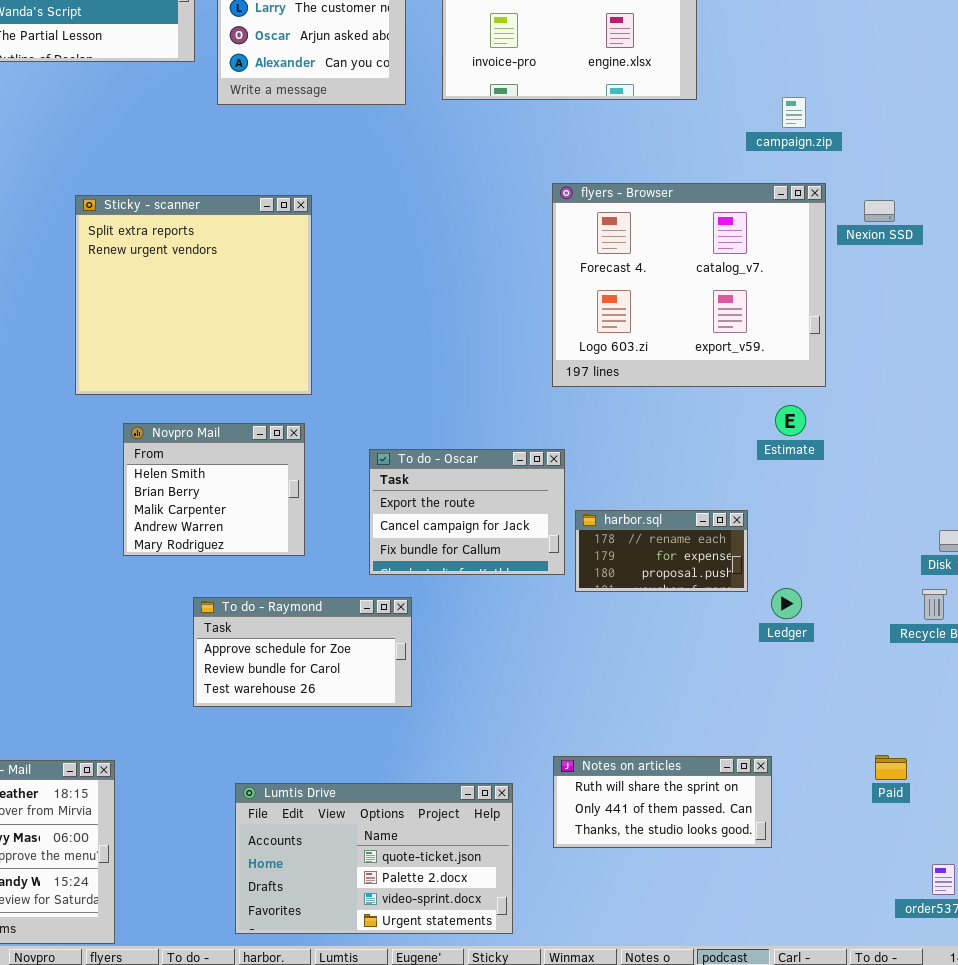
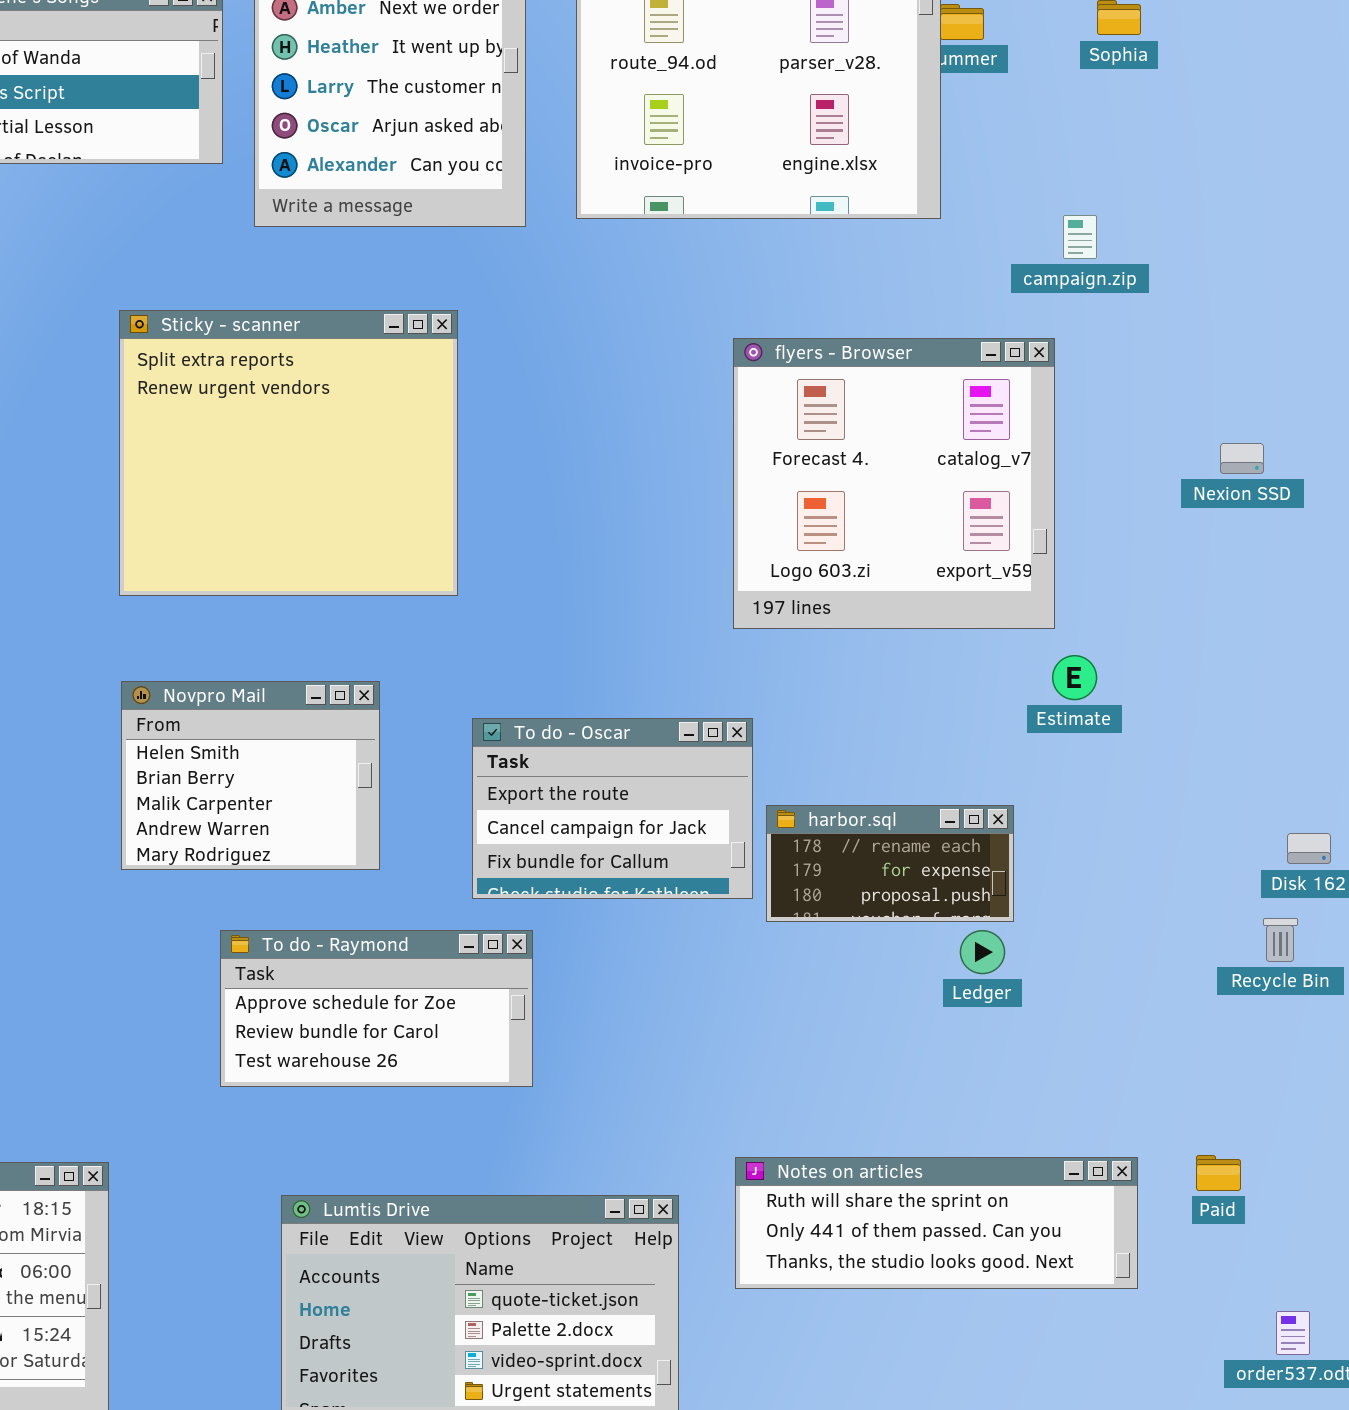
flyers - Browser: [552,183,826,387] -> [733,338,1055,629], resized
Sticky - scanner: [75,195,312,395] -> [119,310,458,596], moved
Nexion SSD: [864,200,895,222] -> [1220,443,1264,474], moved
Ledger: [771,588,802,619] -> [960,930,1005,974], moved
Notes on articles: [553,756,772,848] -> [735,1157,1138,1289], resized

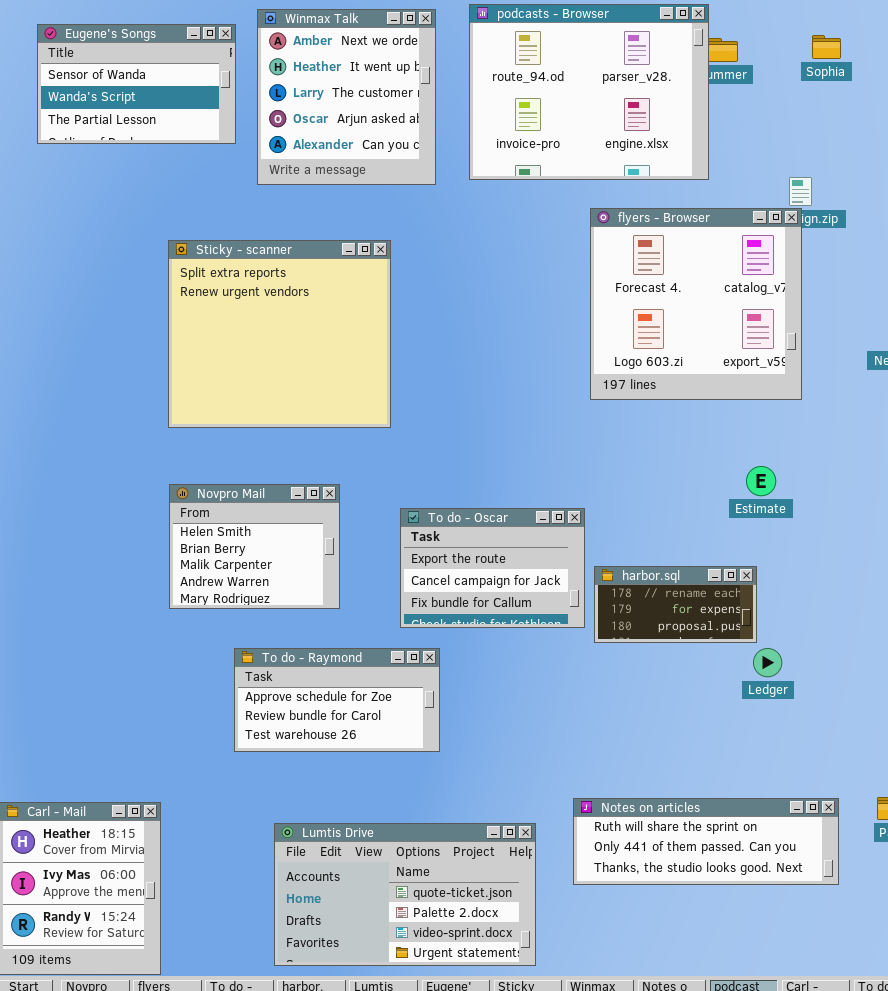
flyers - Browser: [733,338,1055,629] -> [590,208,802,400], moved
Estimate: [1052,655,1097,700] -> [746,466,776,496], moved
Ledger: [960,930,1005,974] -> [753,648,782,677], moved

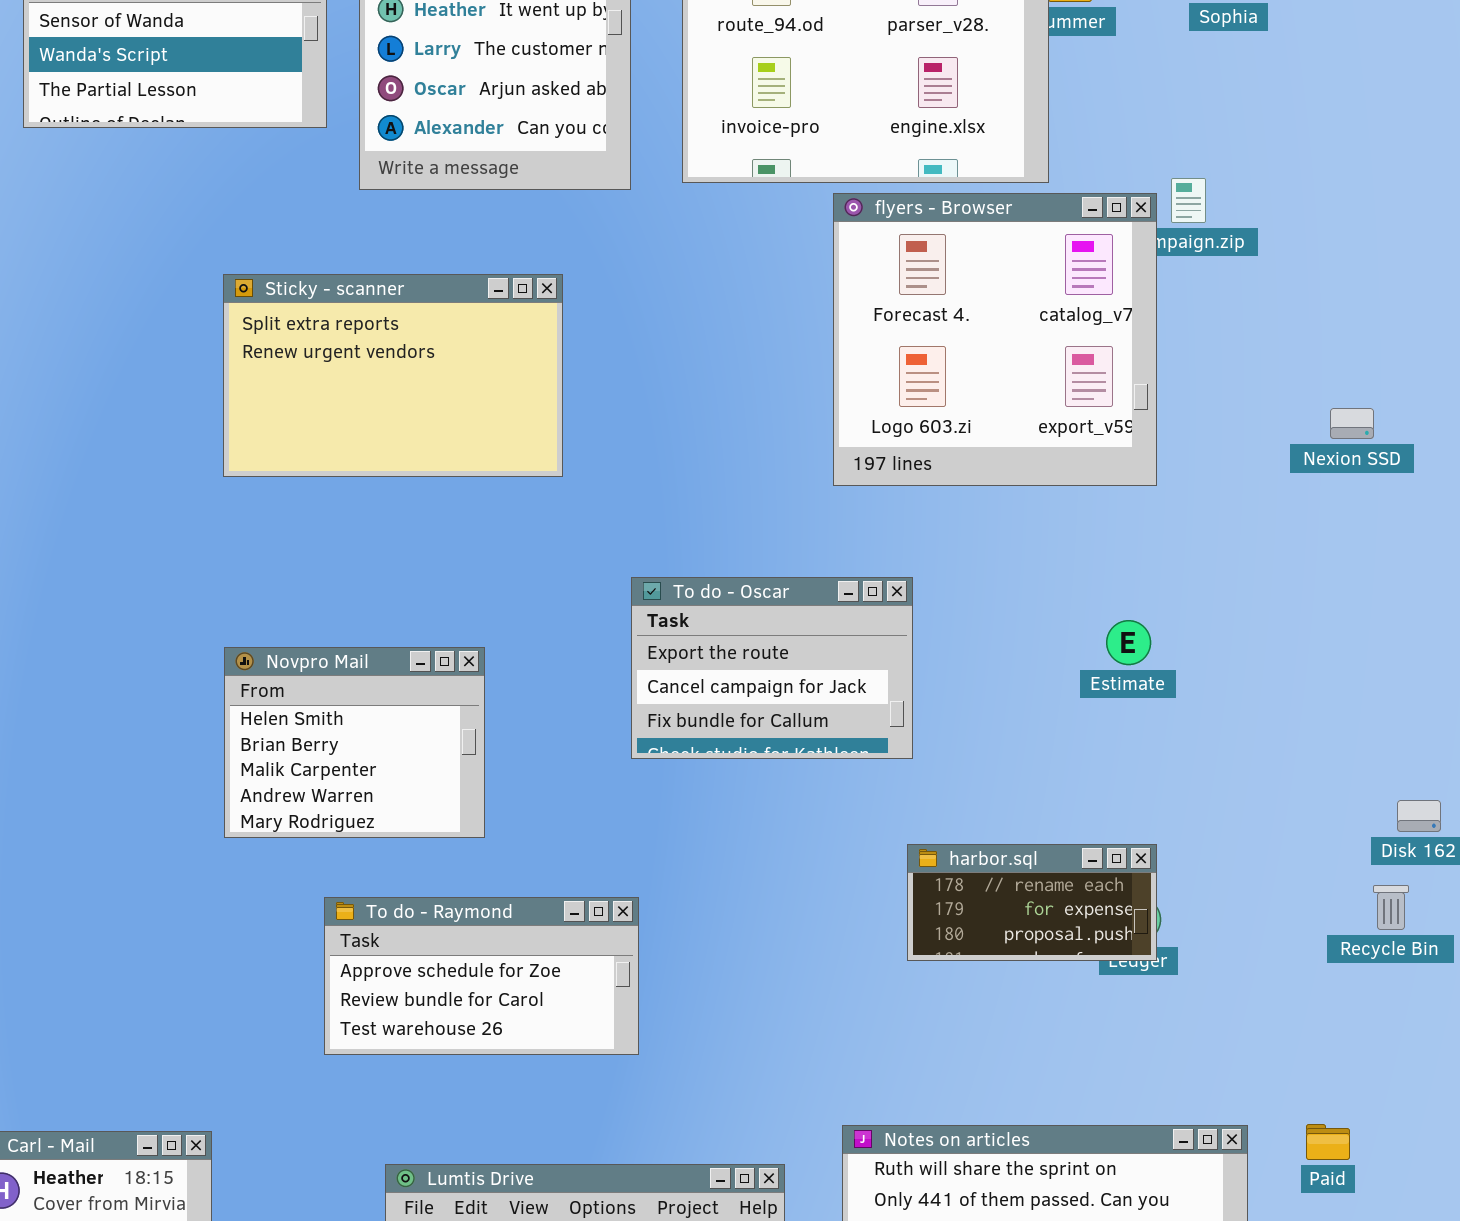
flyers - Browser: [590,208,802,400] -> [833,193,1157,486], moved
Sticky - scanner: [168,240,391,428] -> [223,274,563,477], resized
To do - Oscar: [400,508,585,628] -> [631,577,913,759], moved
harbor.sql: [594,566,757,643] -> [907,844,1157,961], moved

